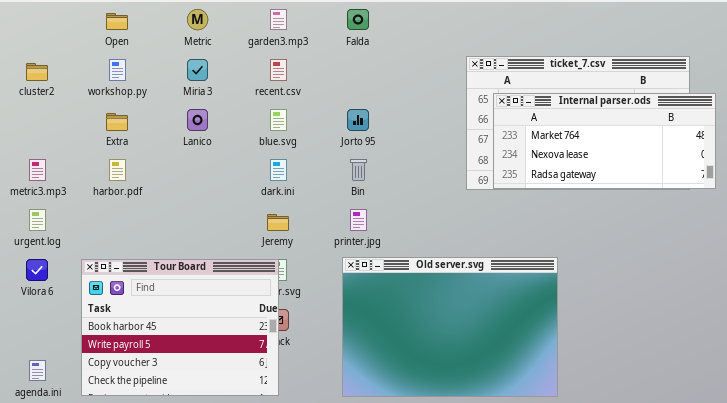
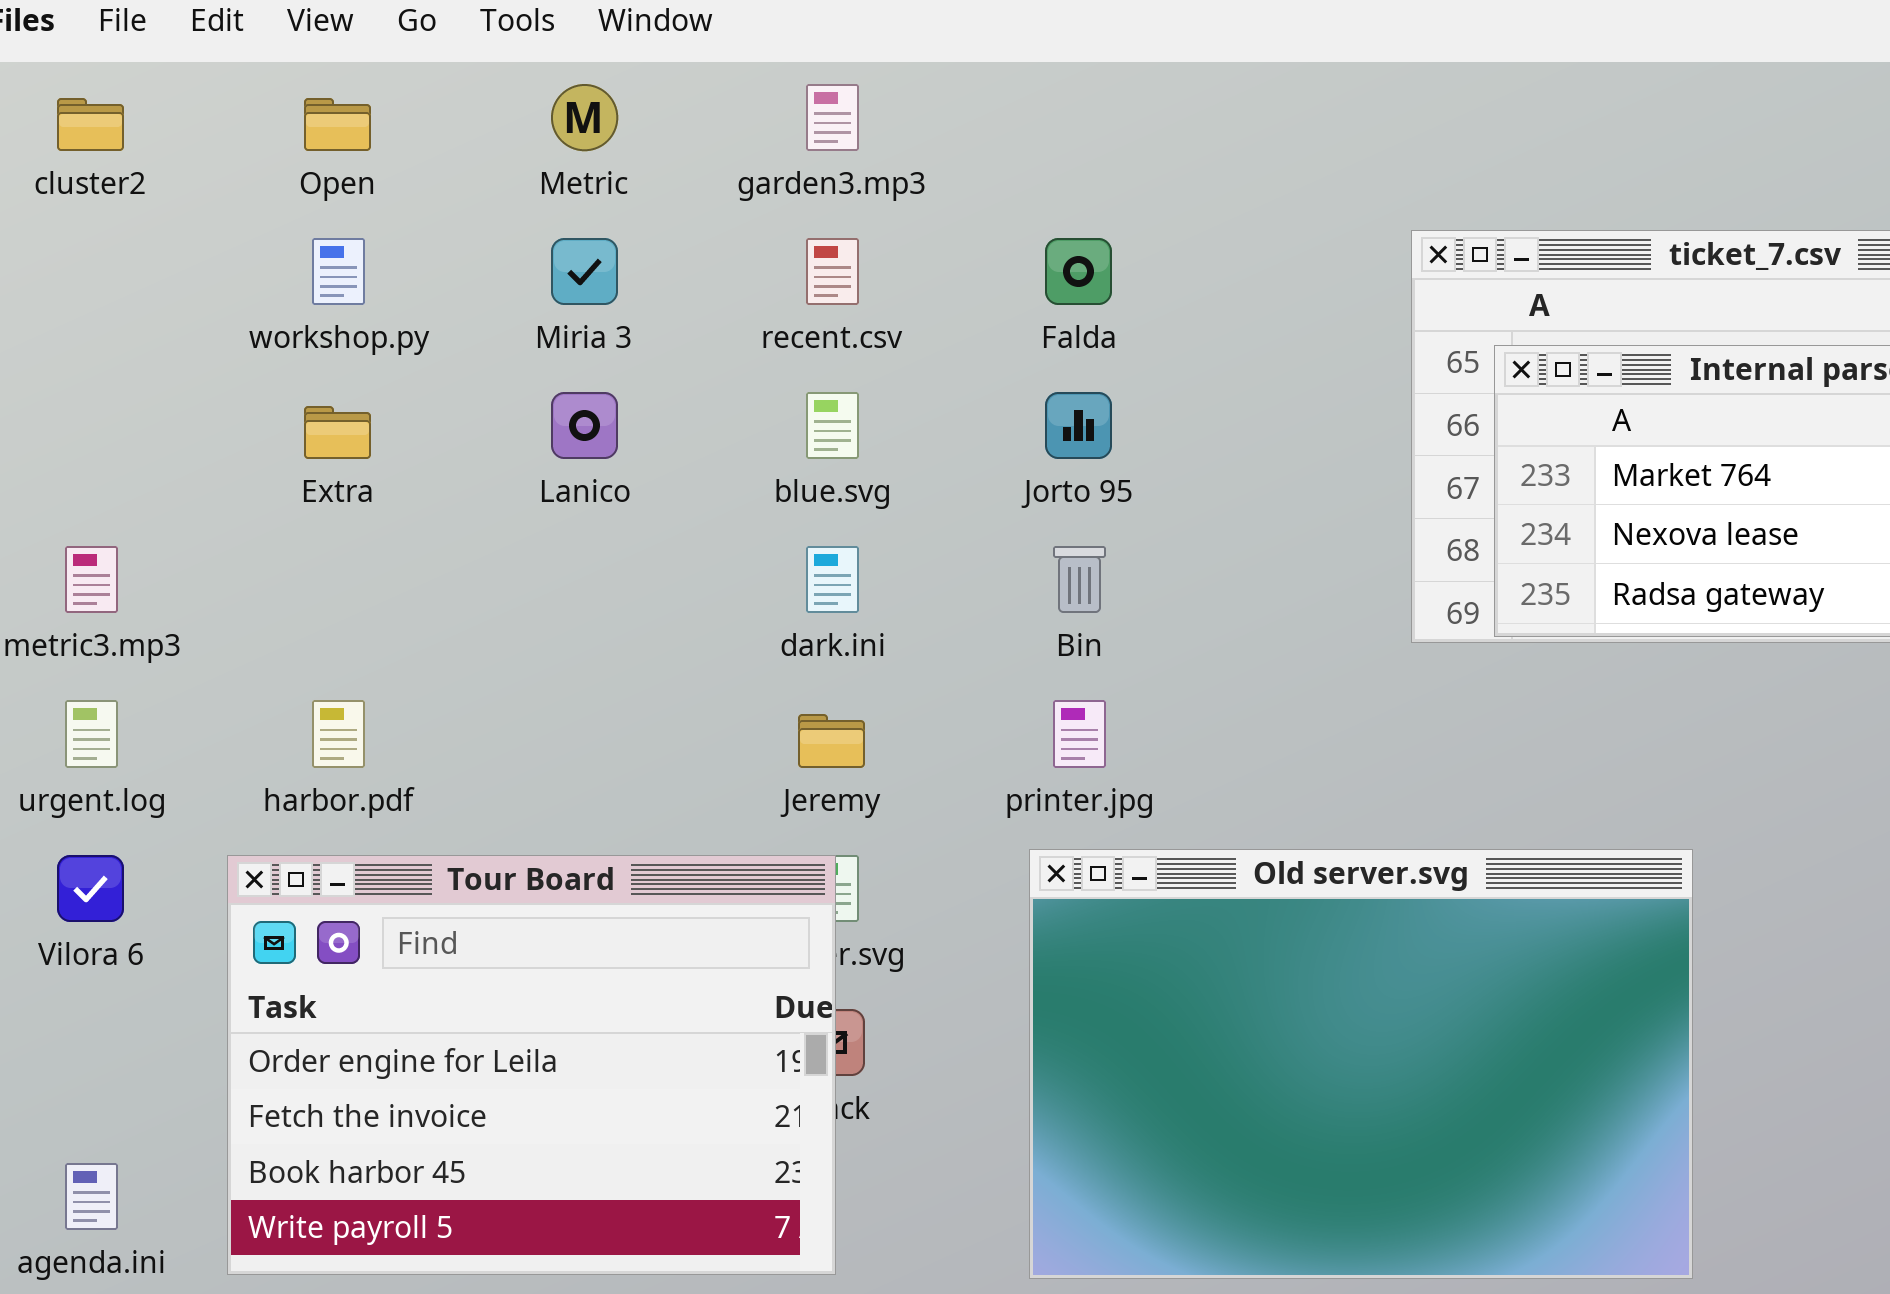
Falda: [347,9,369,30] -> [1045,238,1112,305], moved
cluster2: [26,63,48,81] -> [57,98,124,151], moved
harbor.pdf: [109,159,126,181] -> [312,700,365,768], moved
Tour Board: [81,259,279,396] -> [227,855,836,1275], scrolled up 2 rows

